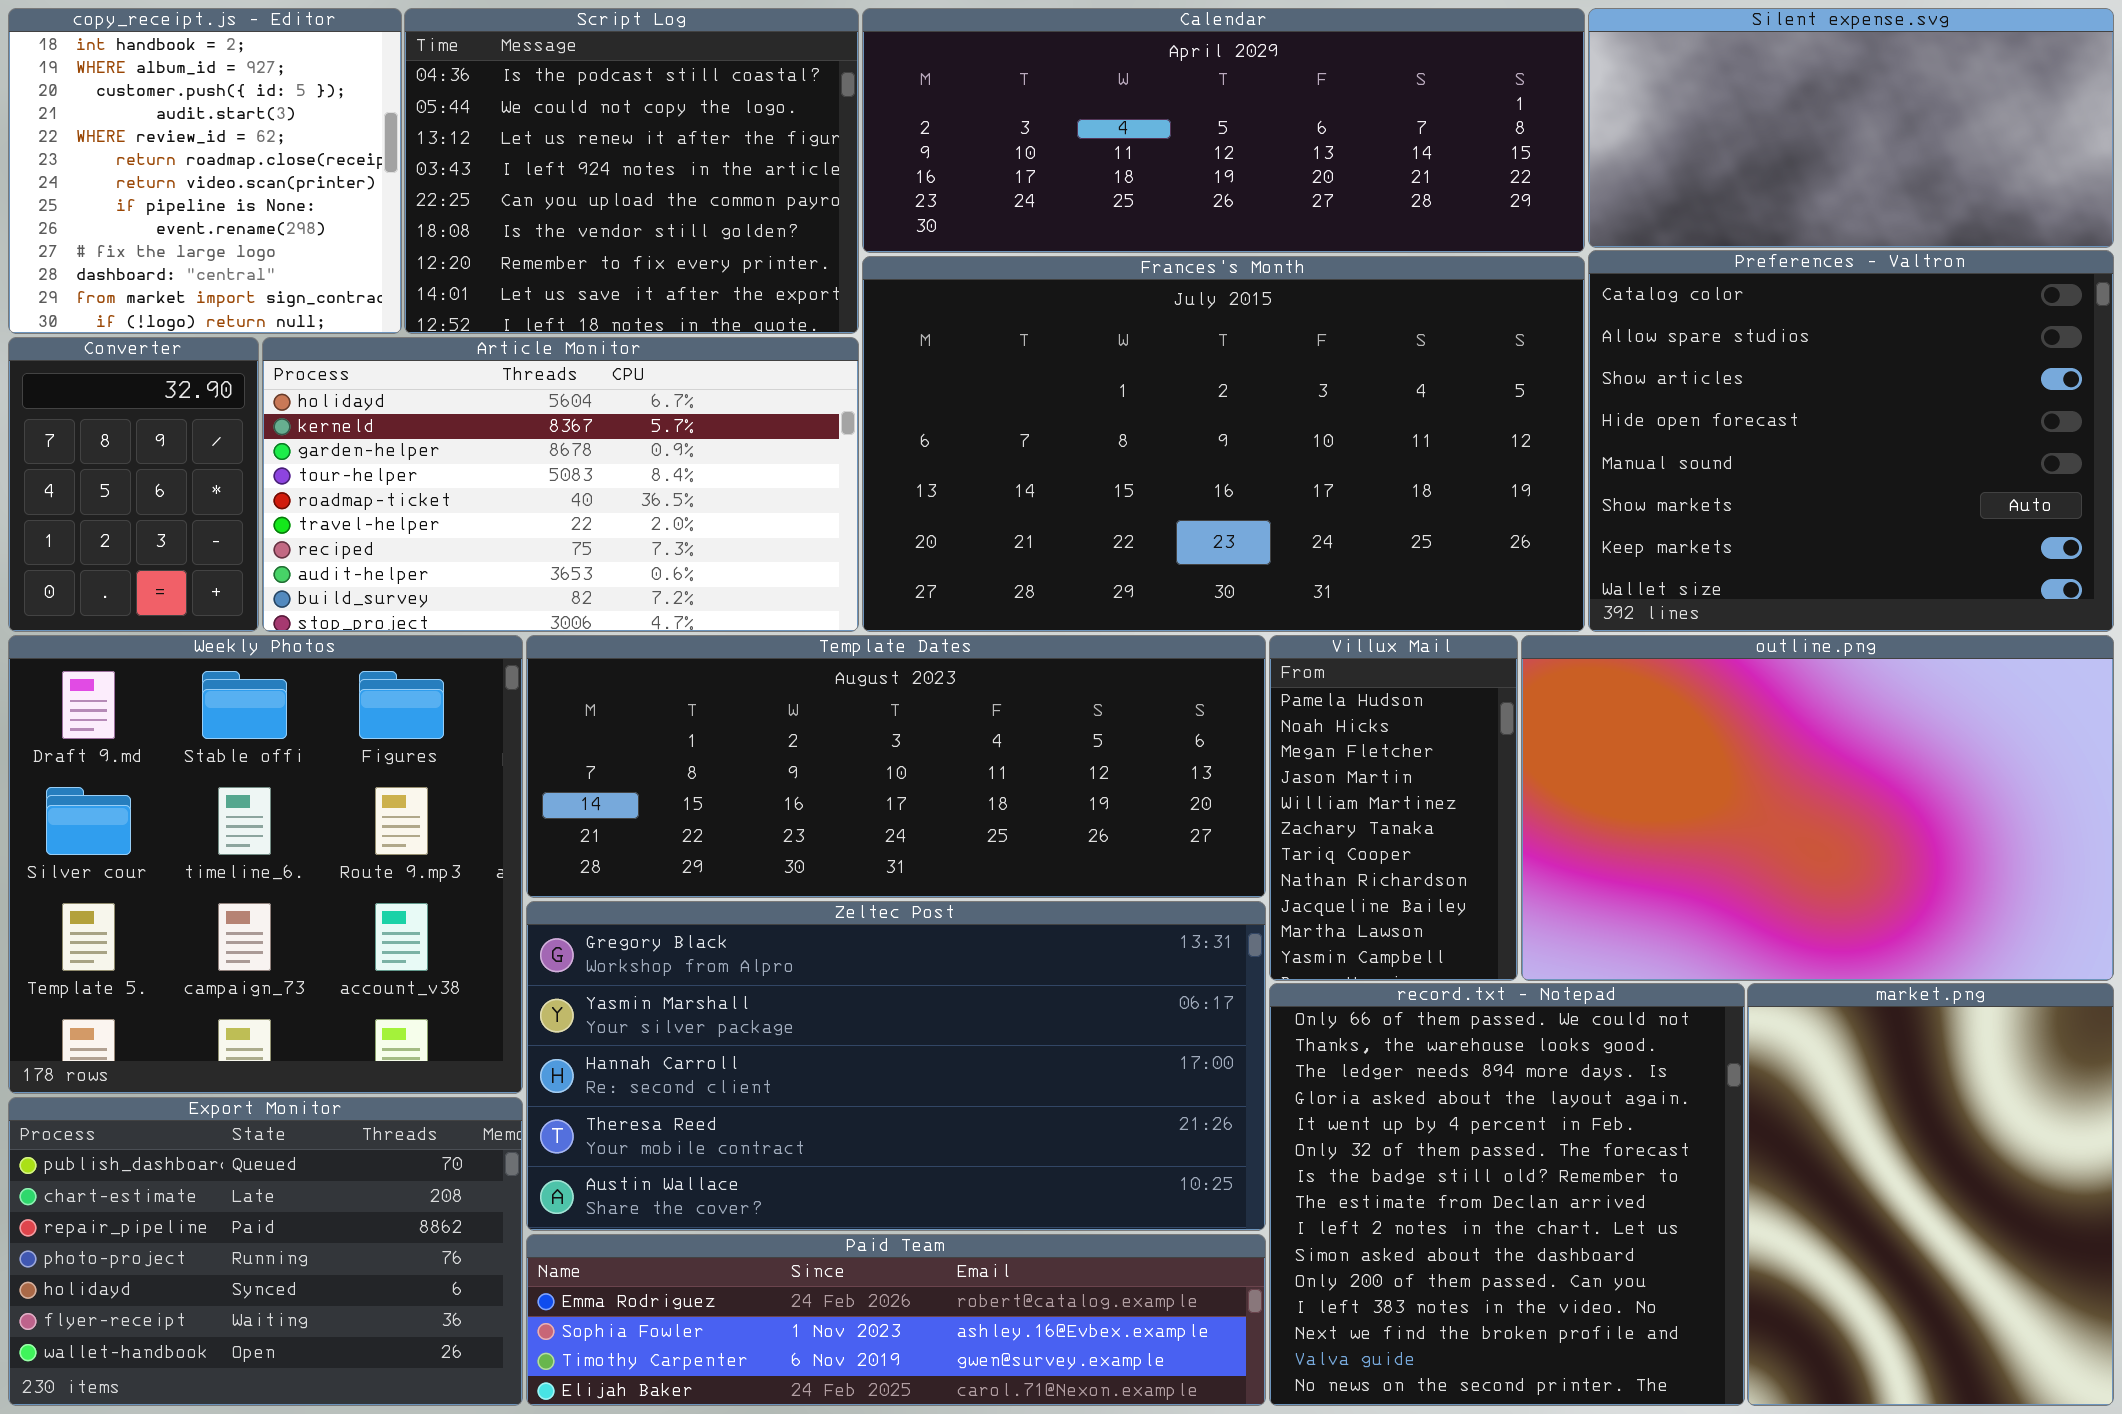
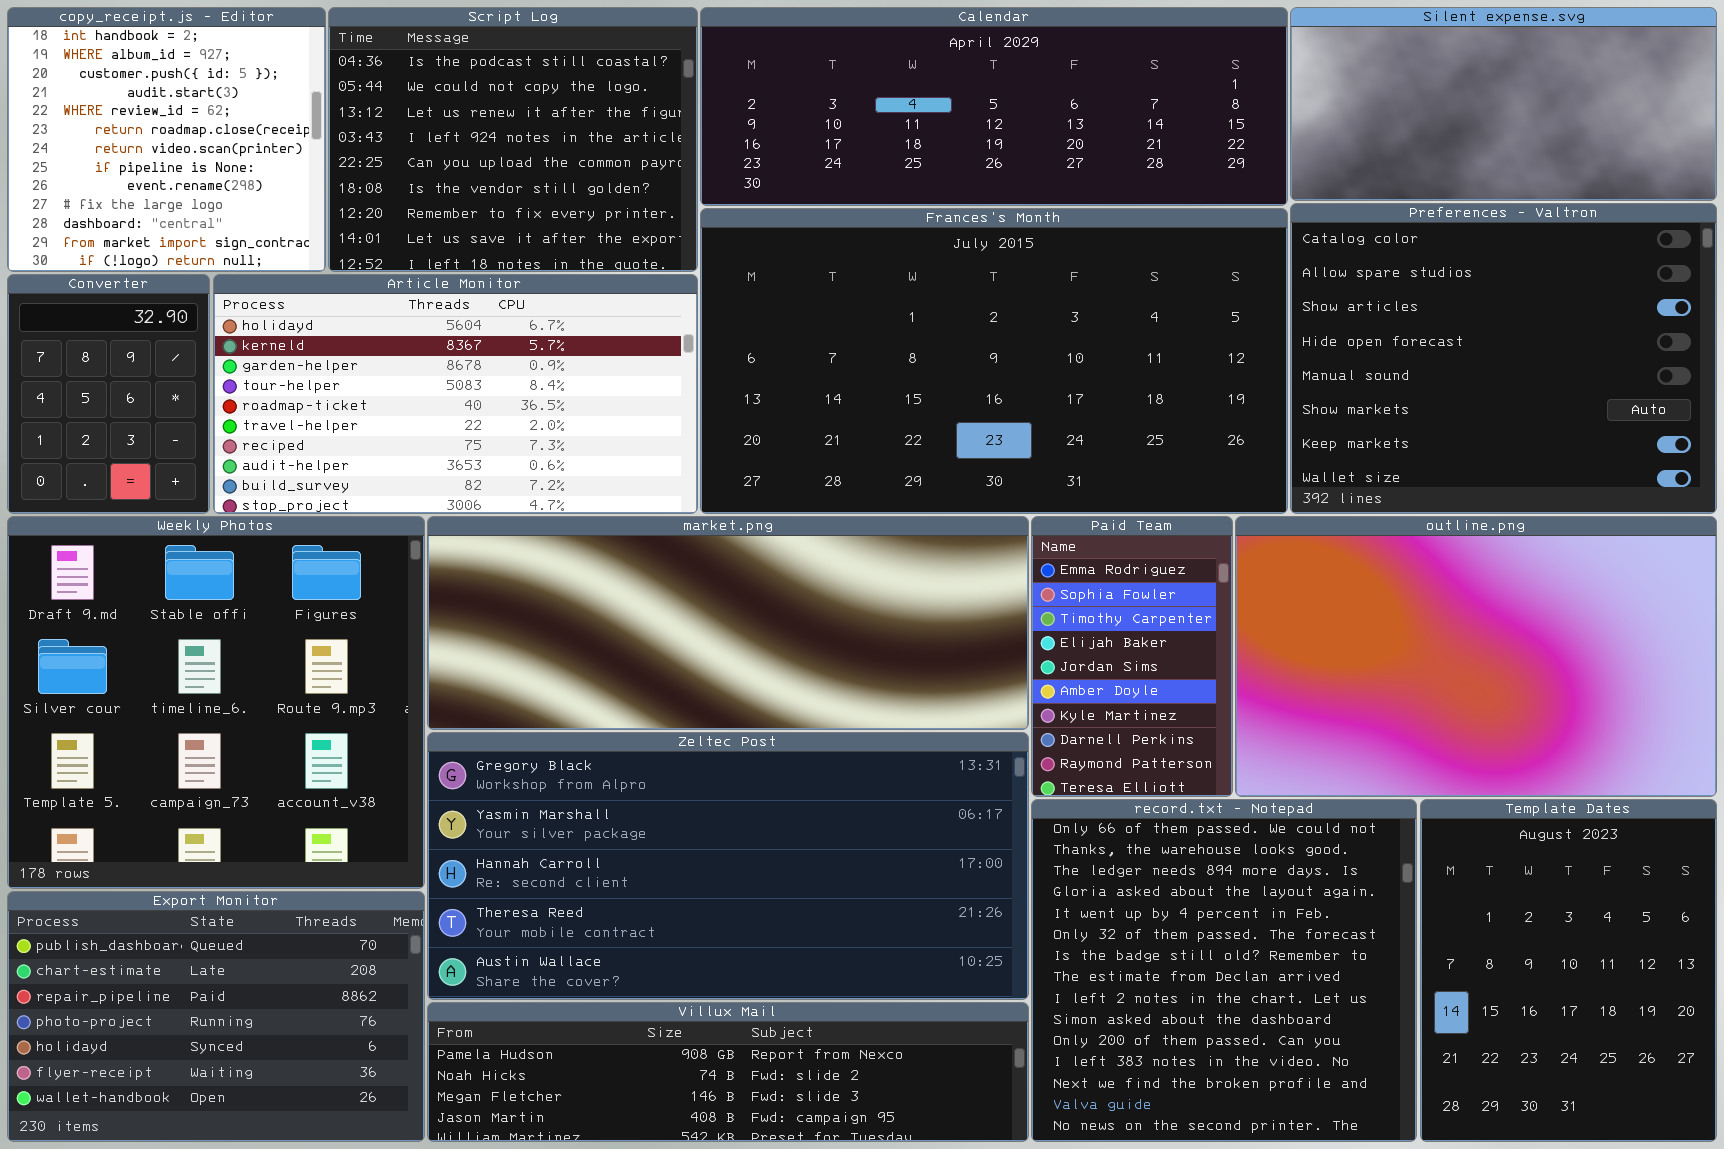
Template Dates: [526,635,1266,898] -> [1420,799,1717,1142], moved, resized
Villux Mail: [1269,635,1518,981] -> [427,1002,1029,1142], moved, resized
market.png: [1747,983,2114,1406] -> [427,516,1029,730], moved, resized
Paid Team: [526,1234,1266,1406] -> [1031,516,1233,797], moved, resized

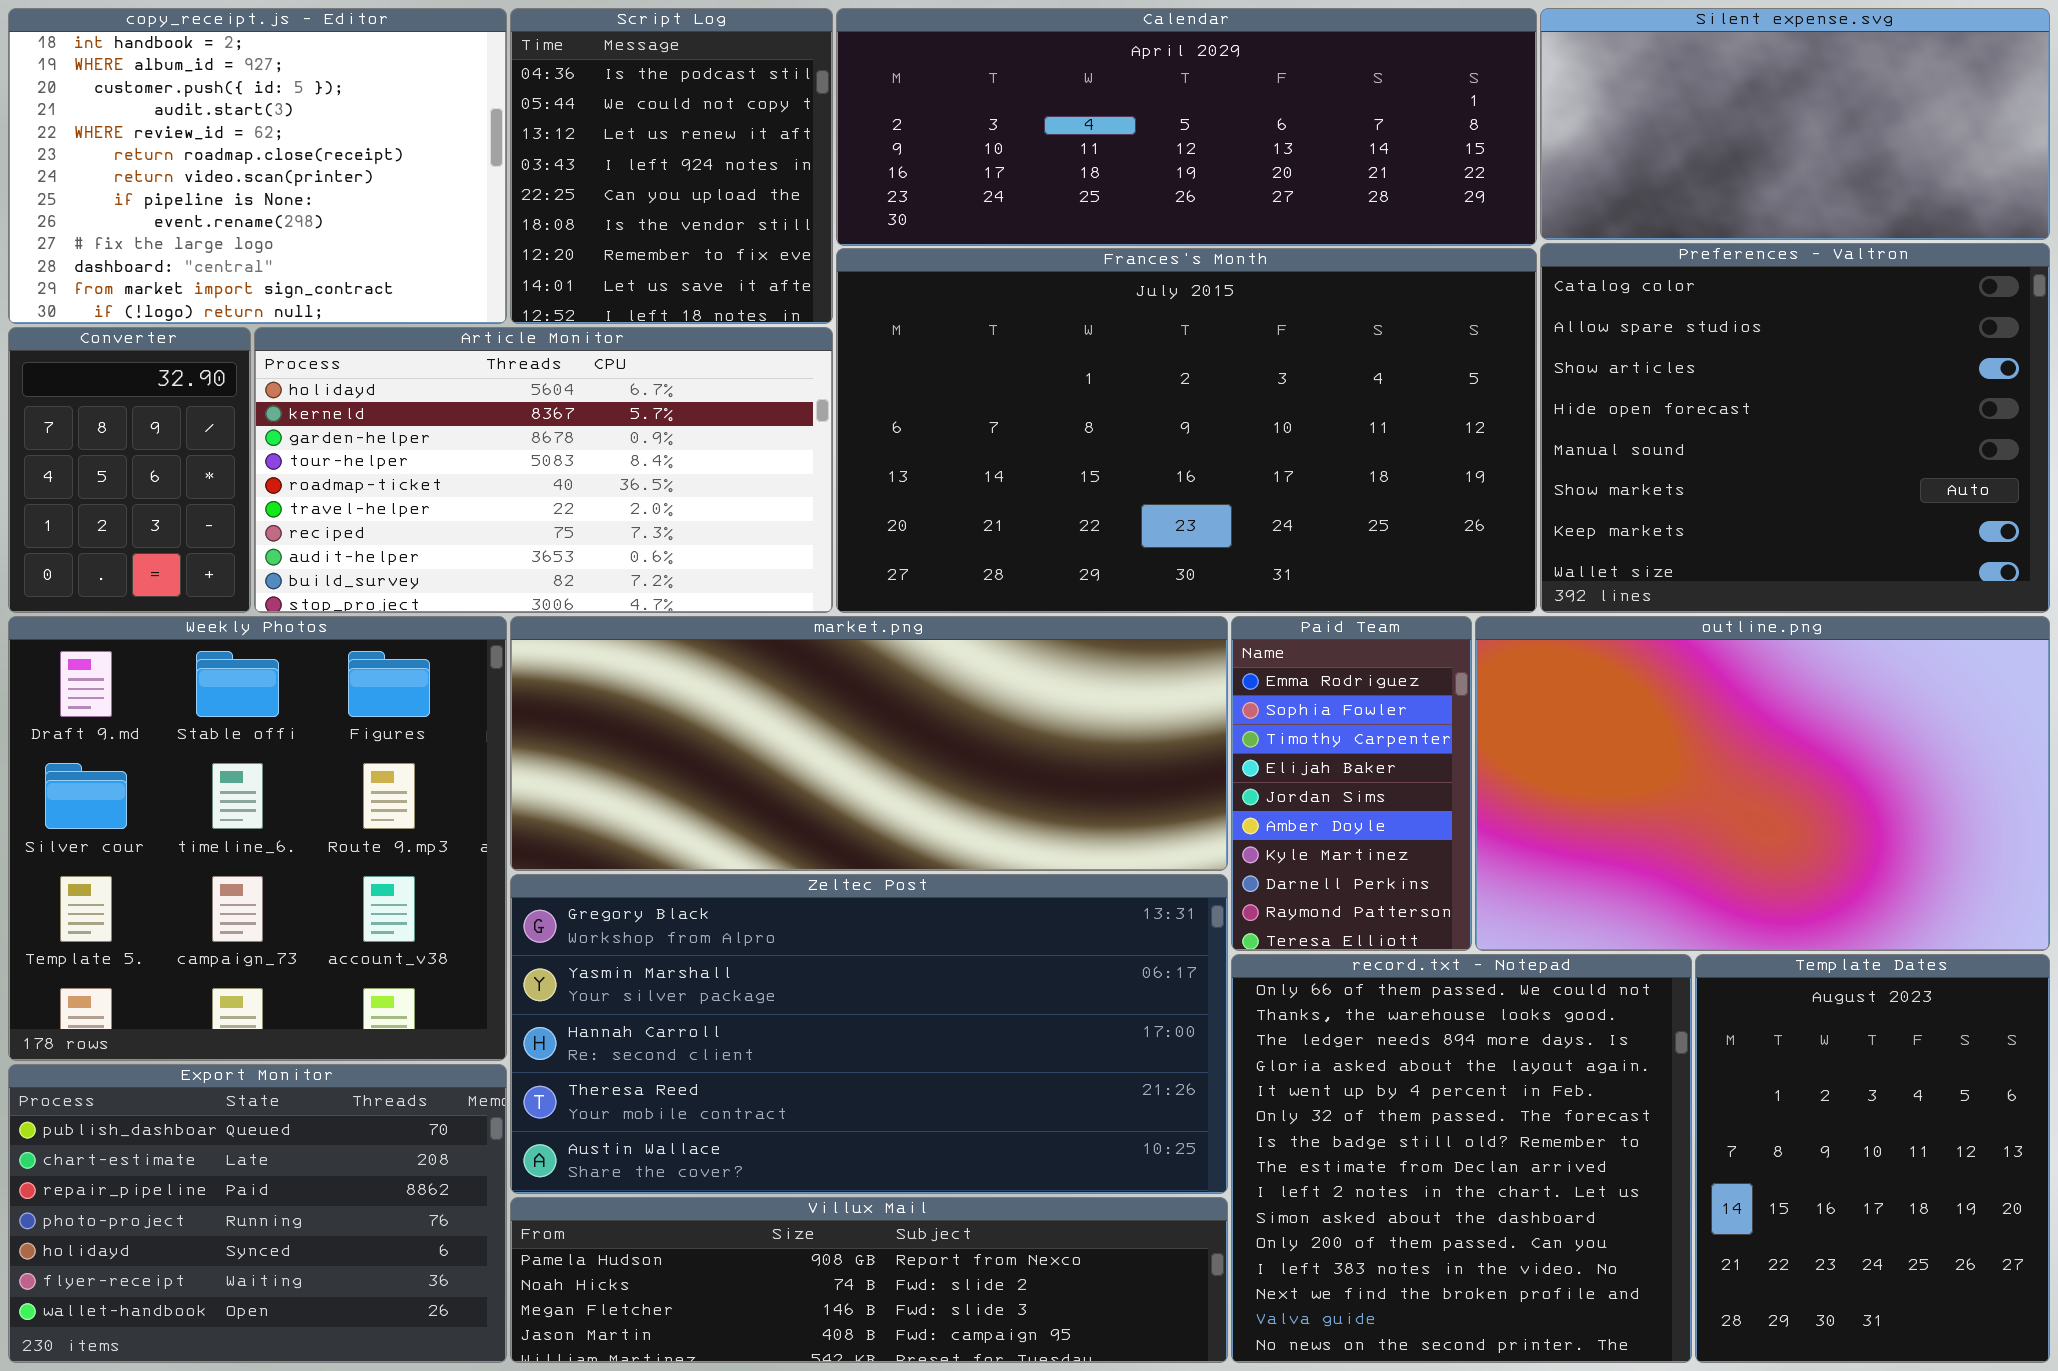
copy_receipt.js - Editor: [7,7,326,272] -> [8,8,507,324], resized
Script Log: [328,7,698,272] -> [510,8,833,324], resized

